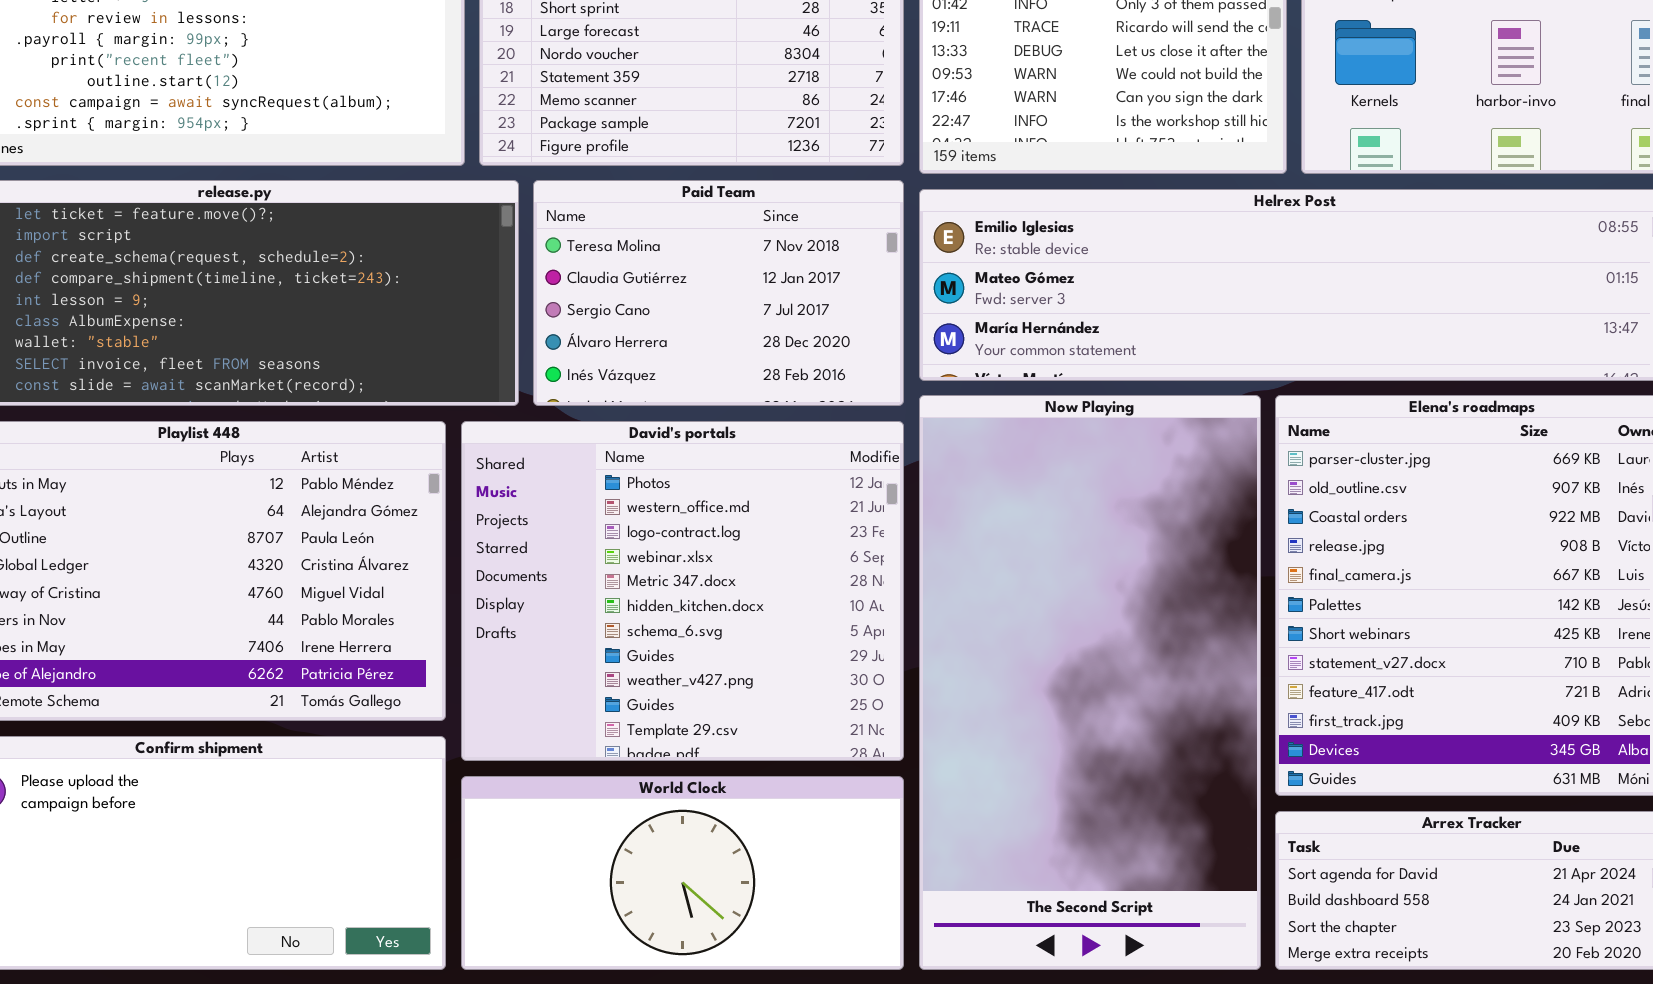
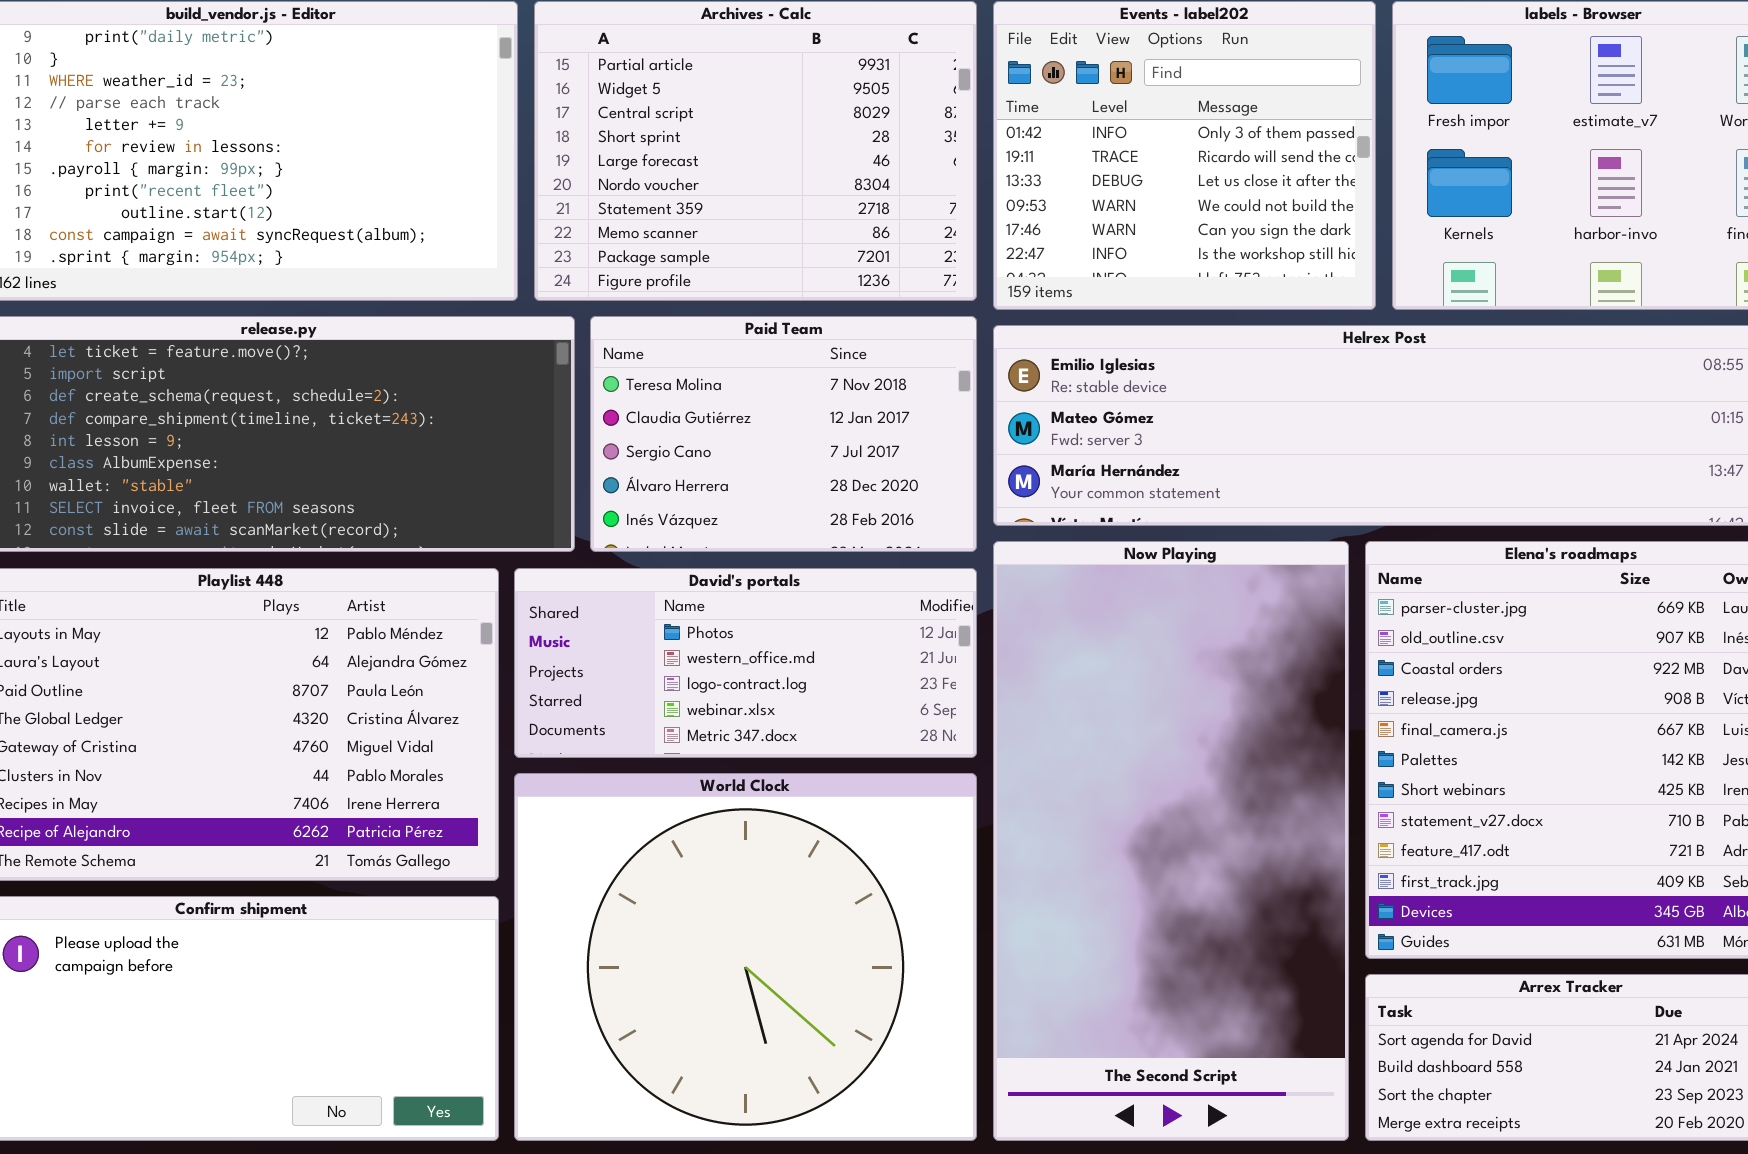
David's portals: [461,421,904,761] -> [514,568,977,758], resized
World Clock: [461,776,904,970] -> [514,773,977,1141], resized

